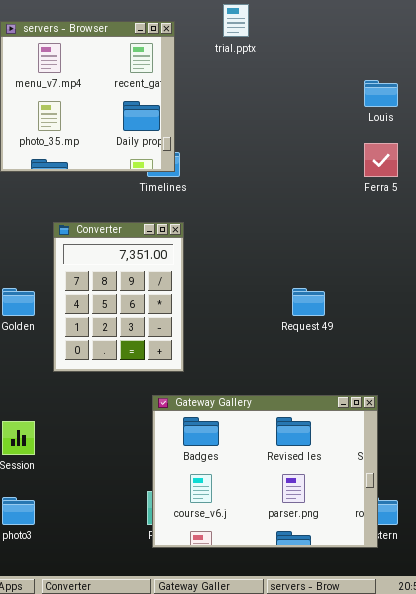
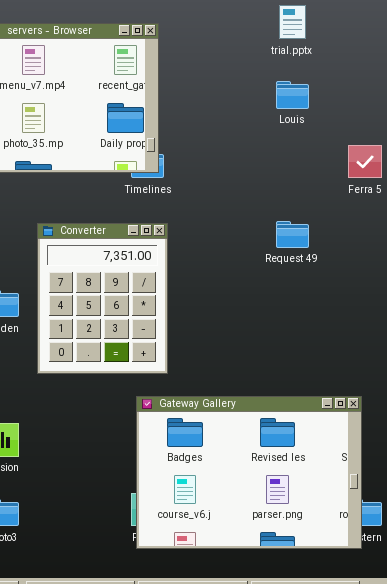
trial.pptx: [223,4,249,37] -> [279,5,306,39], moved
Louis: [364,80,398,107] -> [276,81,309,109], moved
Request 49: [292,288,325,316] -> [276,221,309,248], moved

